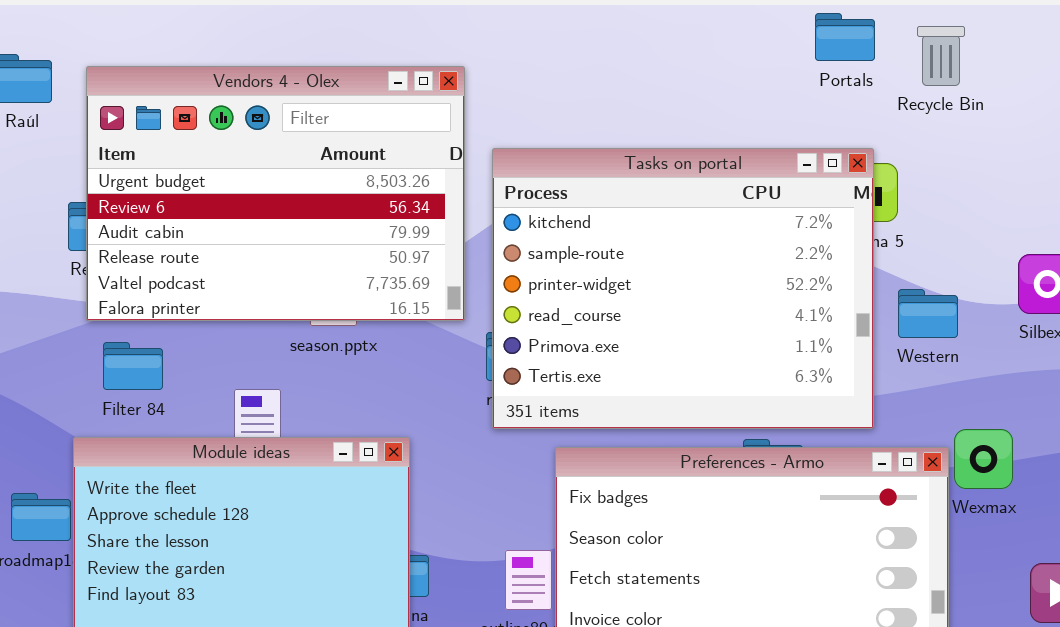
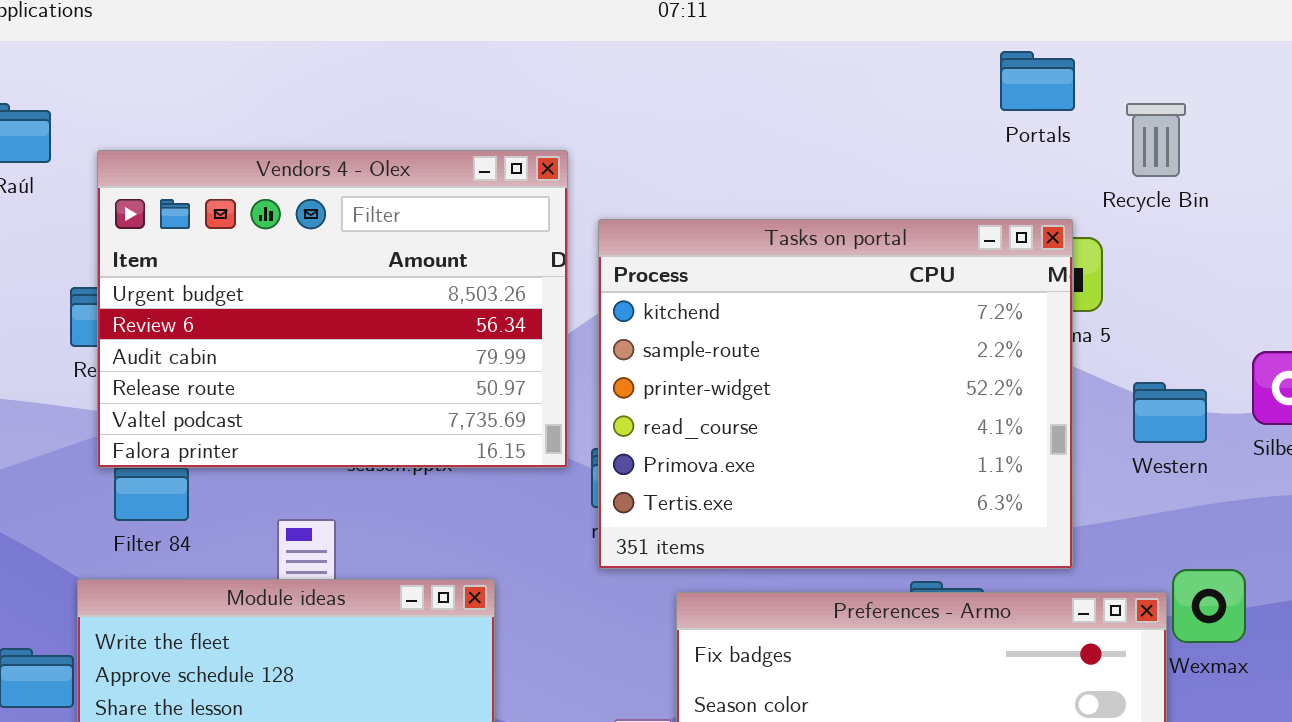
Recycle Bin: [917,26,965,86] -> [1126,103,1186,177], moved
Vendors 4 - Olex: [86,66,465,321] -> [97,150,568,468], moved
Western: [898,289,958,338] -> [1133,382,1207,443], moved

